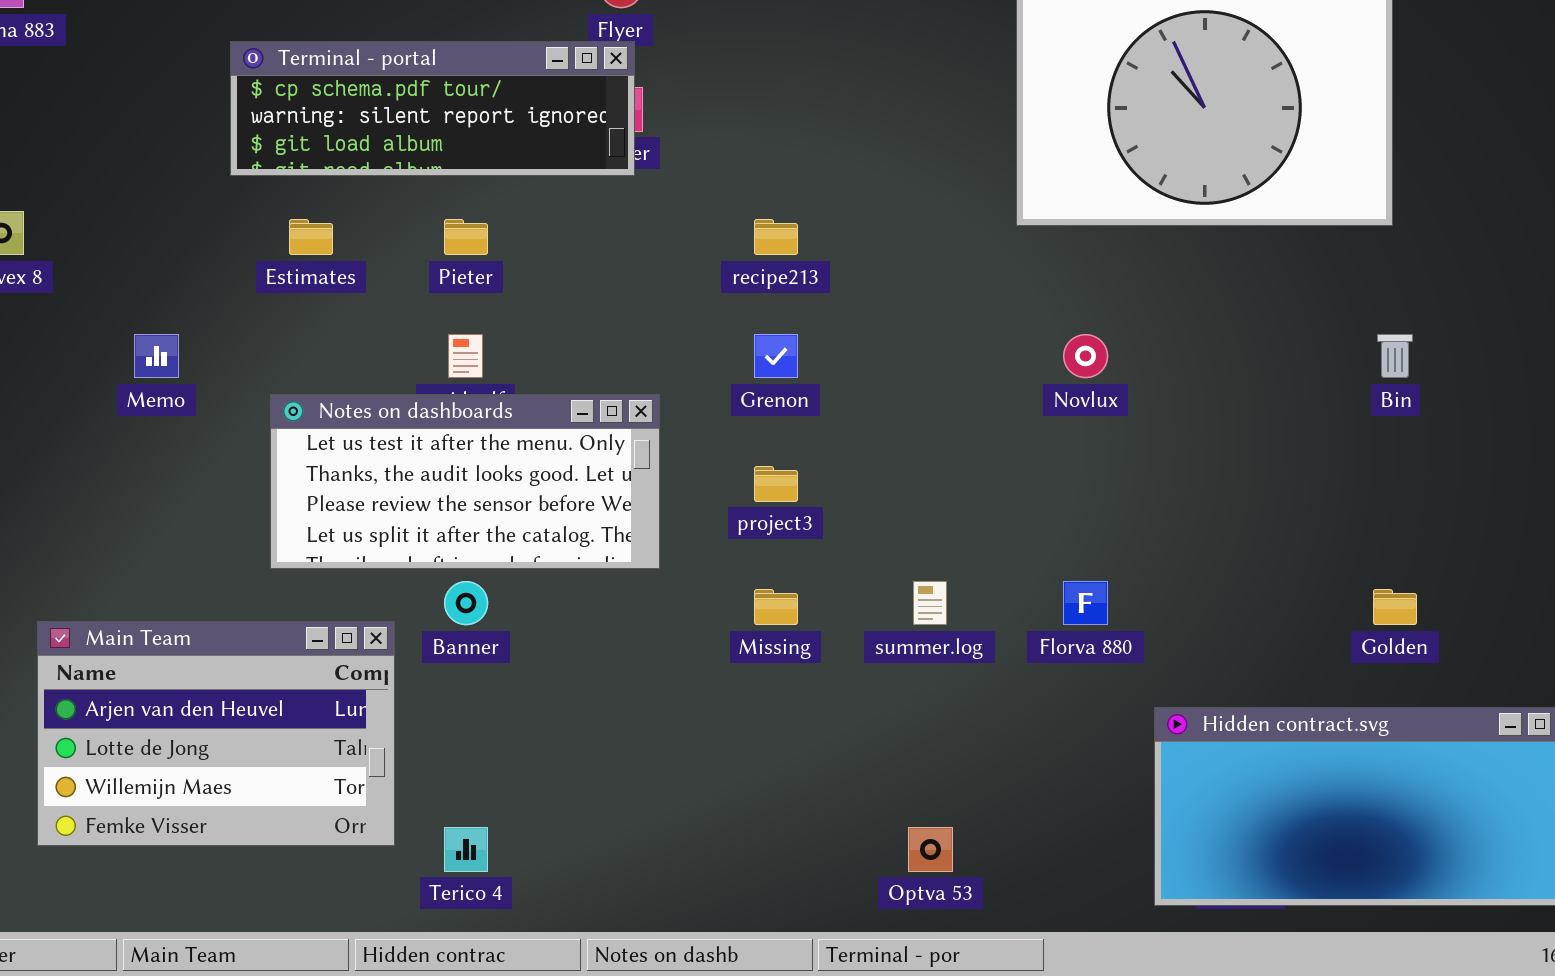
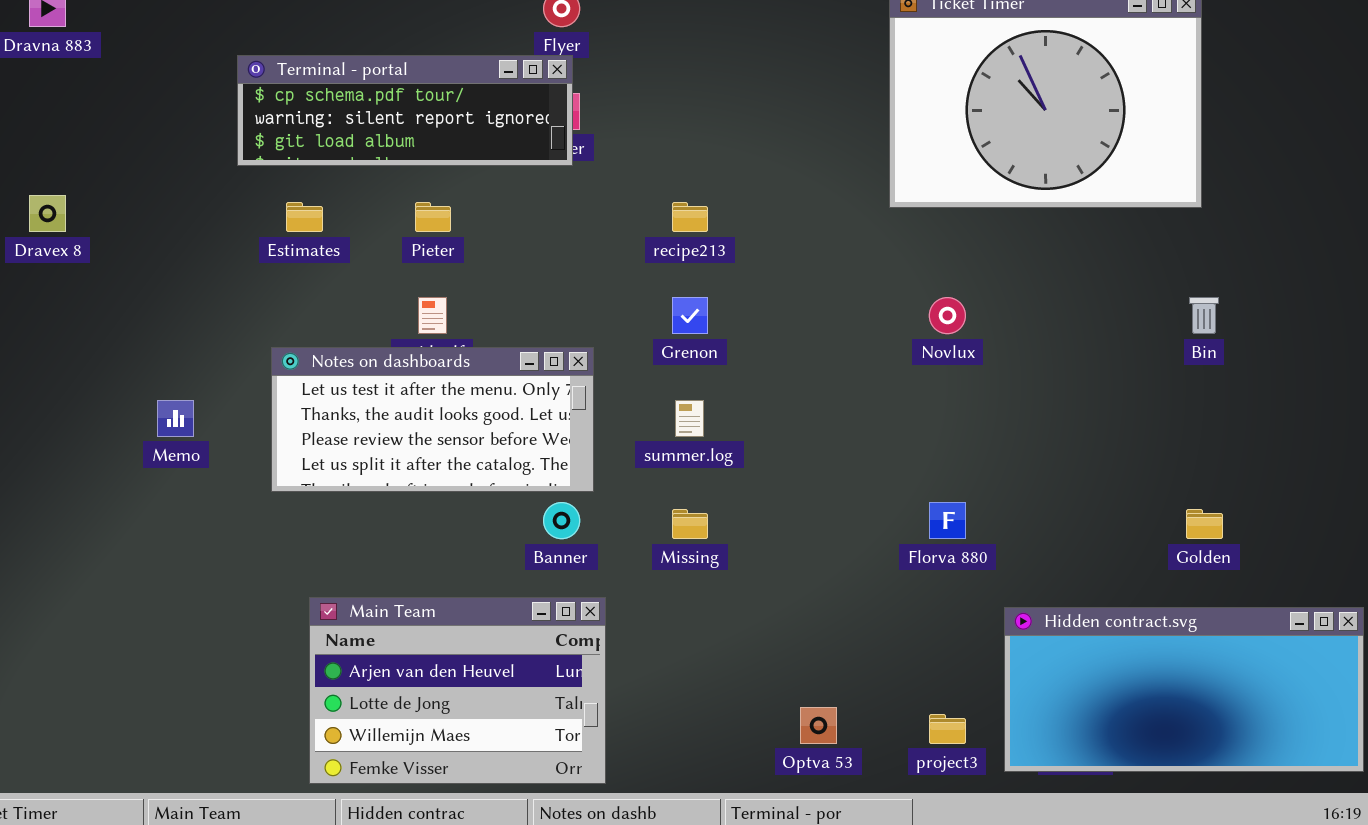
Memo: [134,334,179,378] -> [157,400,194,437], moved
project3: [754,466,798,502] -> [929,714,966,744], moved
Banner: [444,581,488,625] -> [543,502,580,539], moved
summer.log: [913,581,947,625] -> [675,400,704,437], moved
Main Team: [37,621,395,846] -> [309,597,606,784], moved

